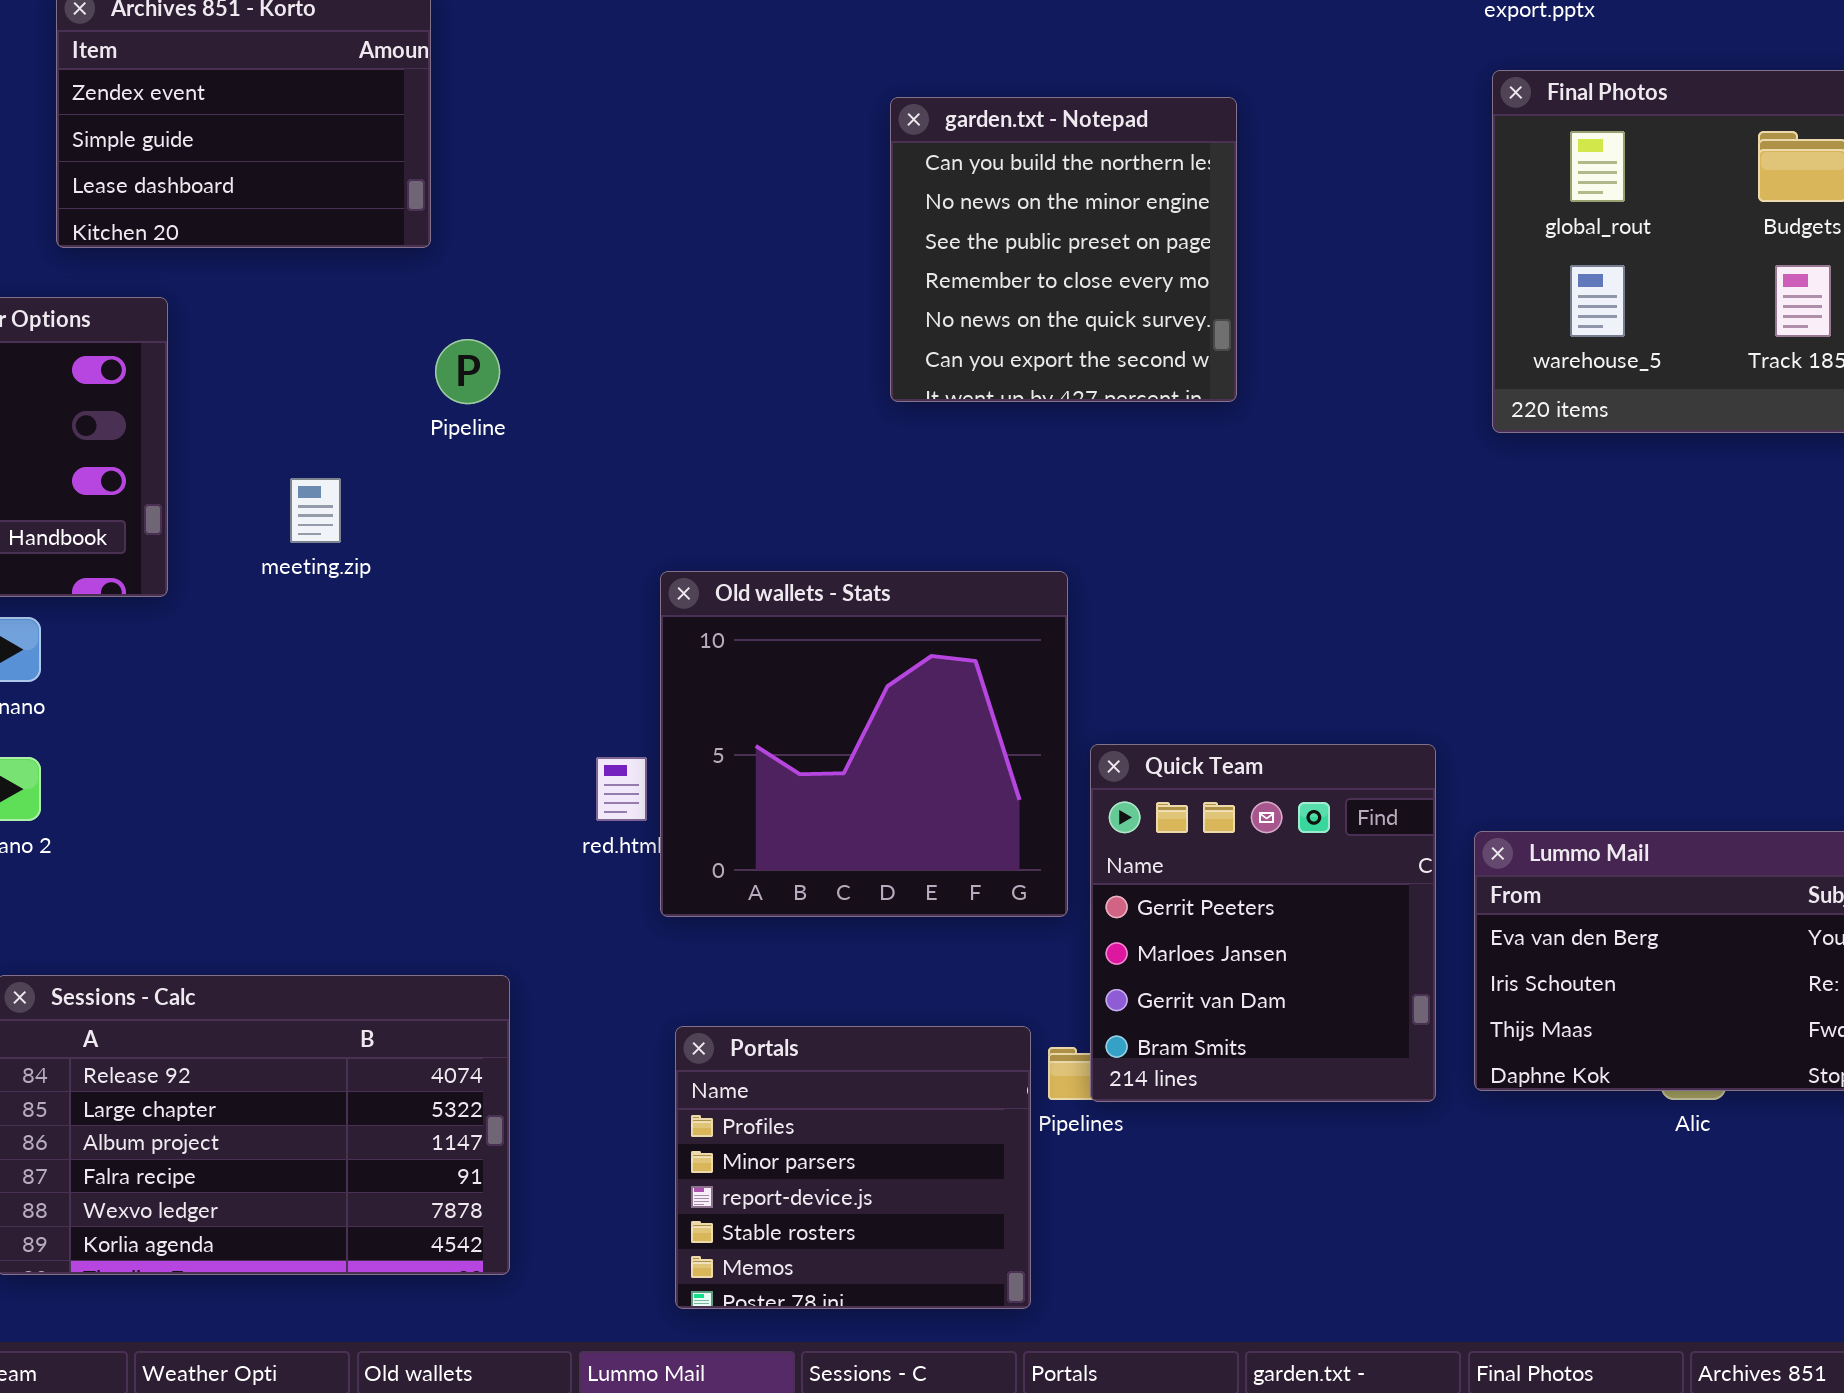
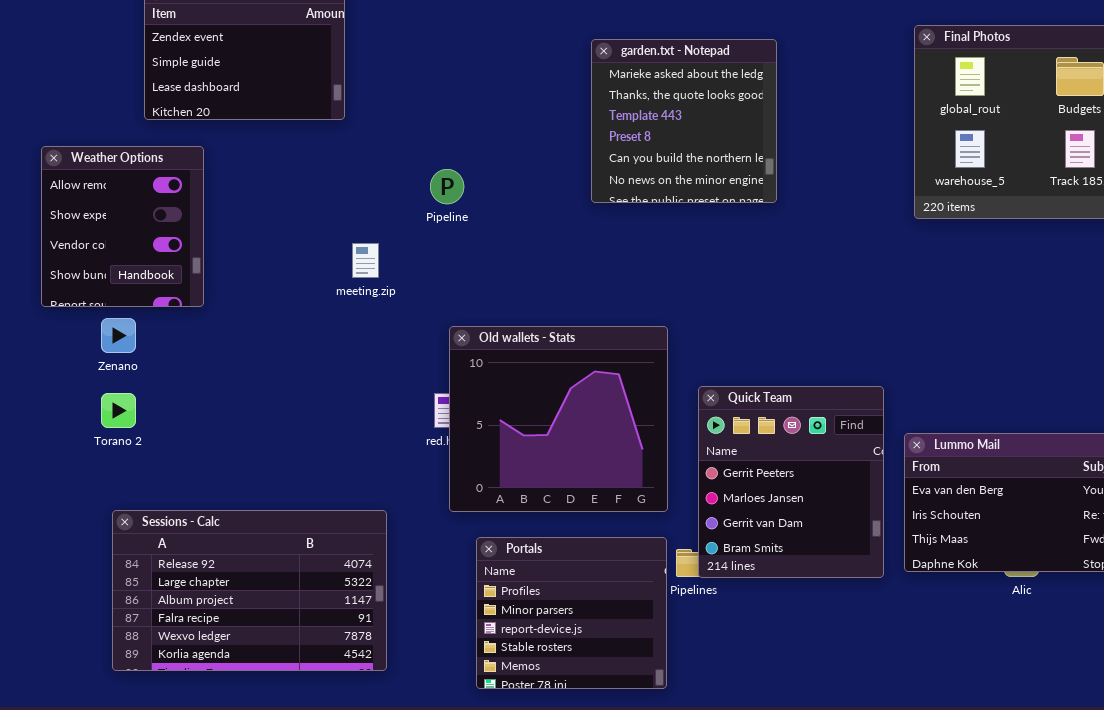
garden.txt - Notepad: [890,97,1237,402] -> [591,39,777,203], scrolled up 4 rows
Pipeline: [435,339,500,404] -> [430,169,464,204], moved
meeting.zip: [290,478,341,543] -> [352,243,379,278], moved
Old wallets - Stats: [660,571,1068,917] -> [449,326,668,512], moved

